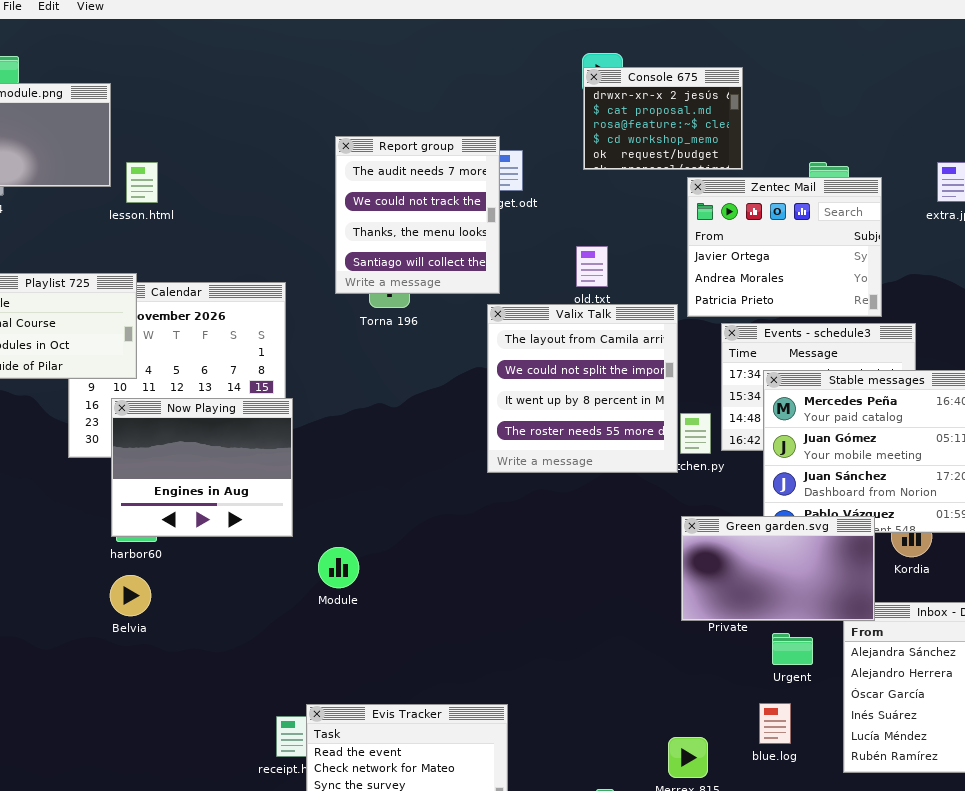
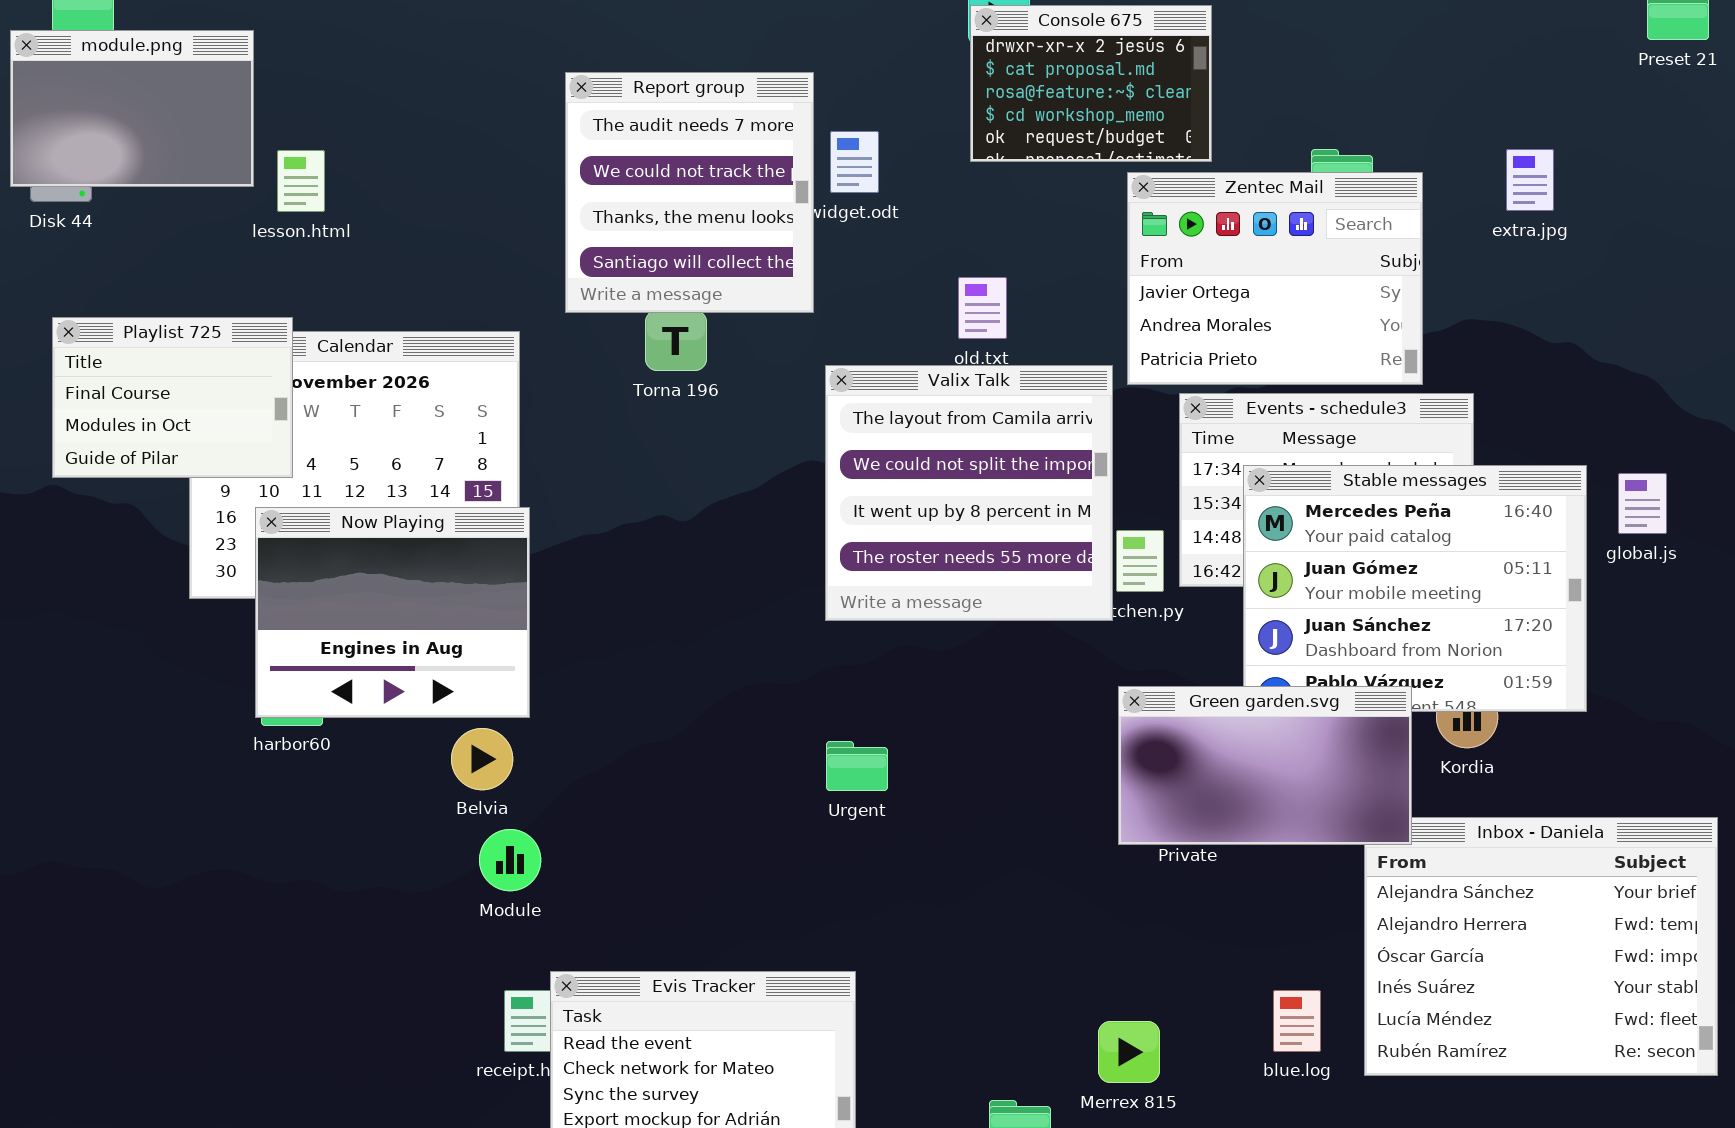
Report group: [335,136,500,294] -> [565,72,814,313], moved
Module: [318,547,359,588] -> [479,829,541,891], moved
Belvia: [110,575,151,616] -> [451,728,513,790], moved
Urgent: [772,633,813,665] -> [826,741,888,791], moved
blue.log: [759,703,791,744] -> [1273,990,1321,1052], moved

